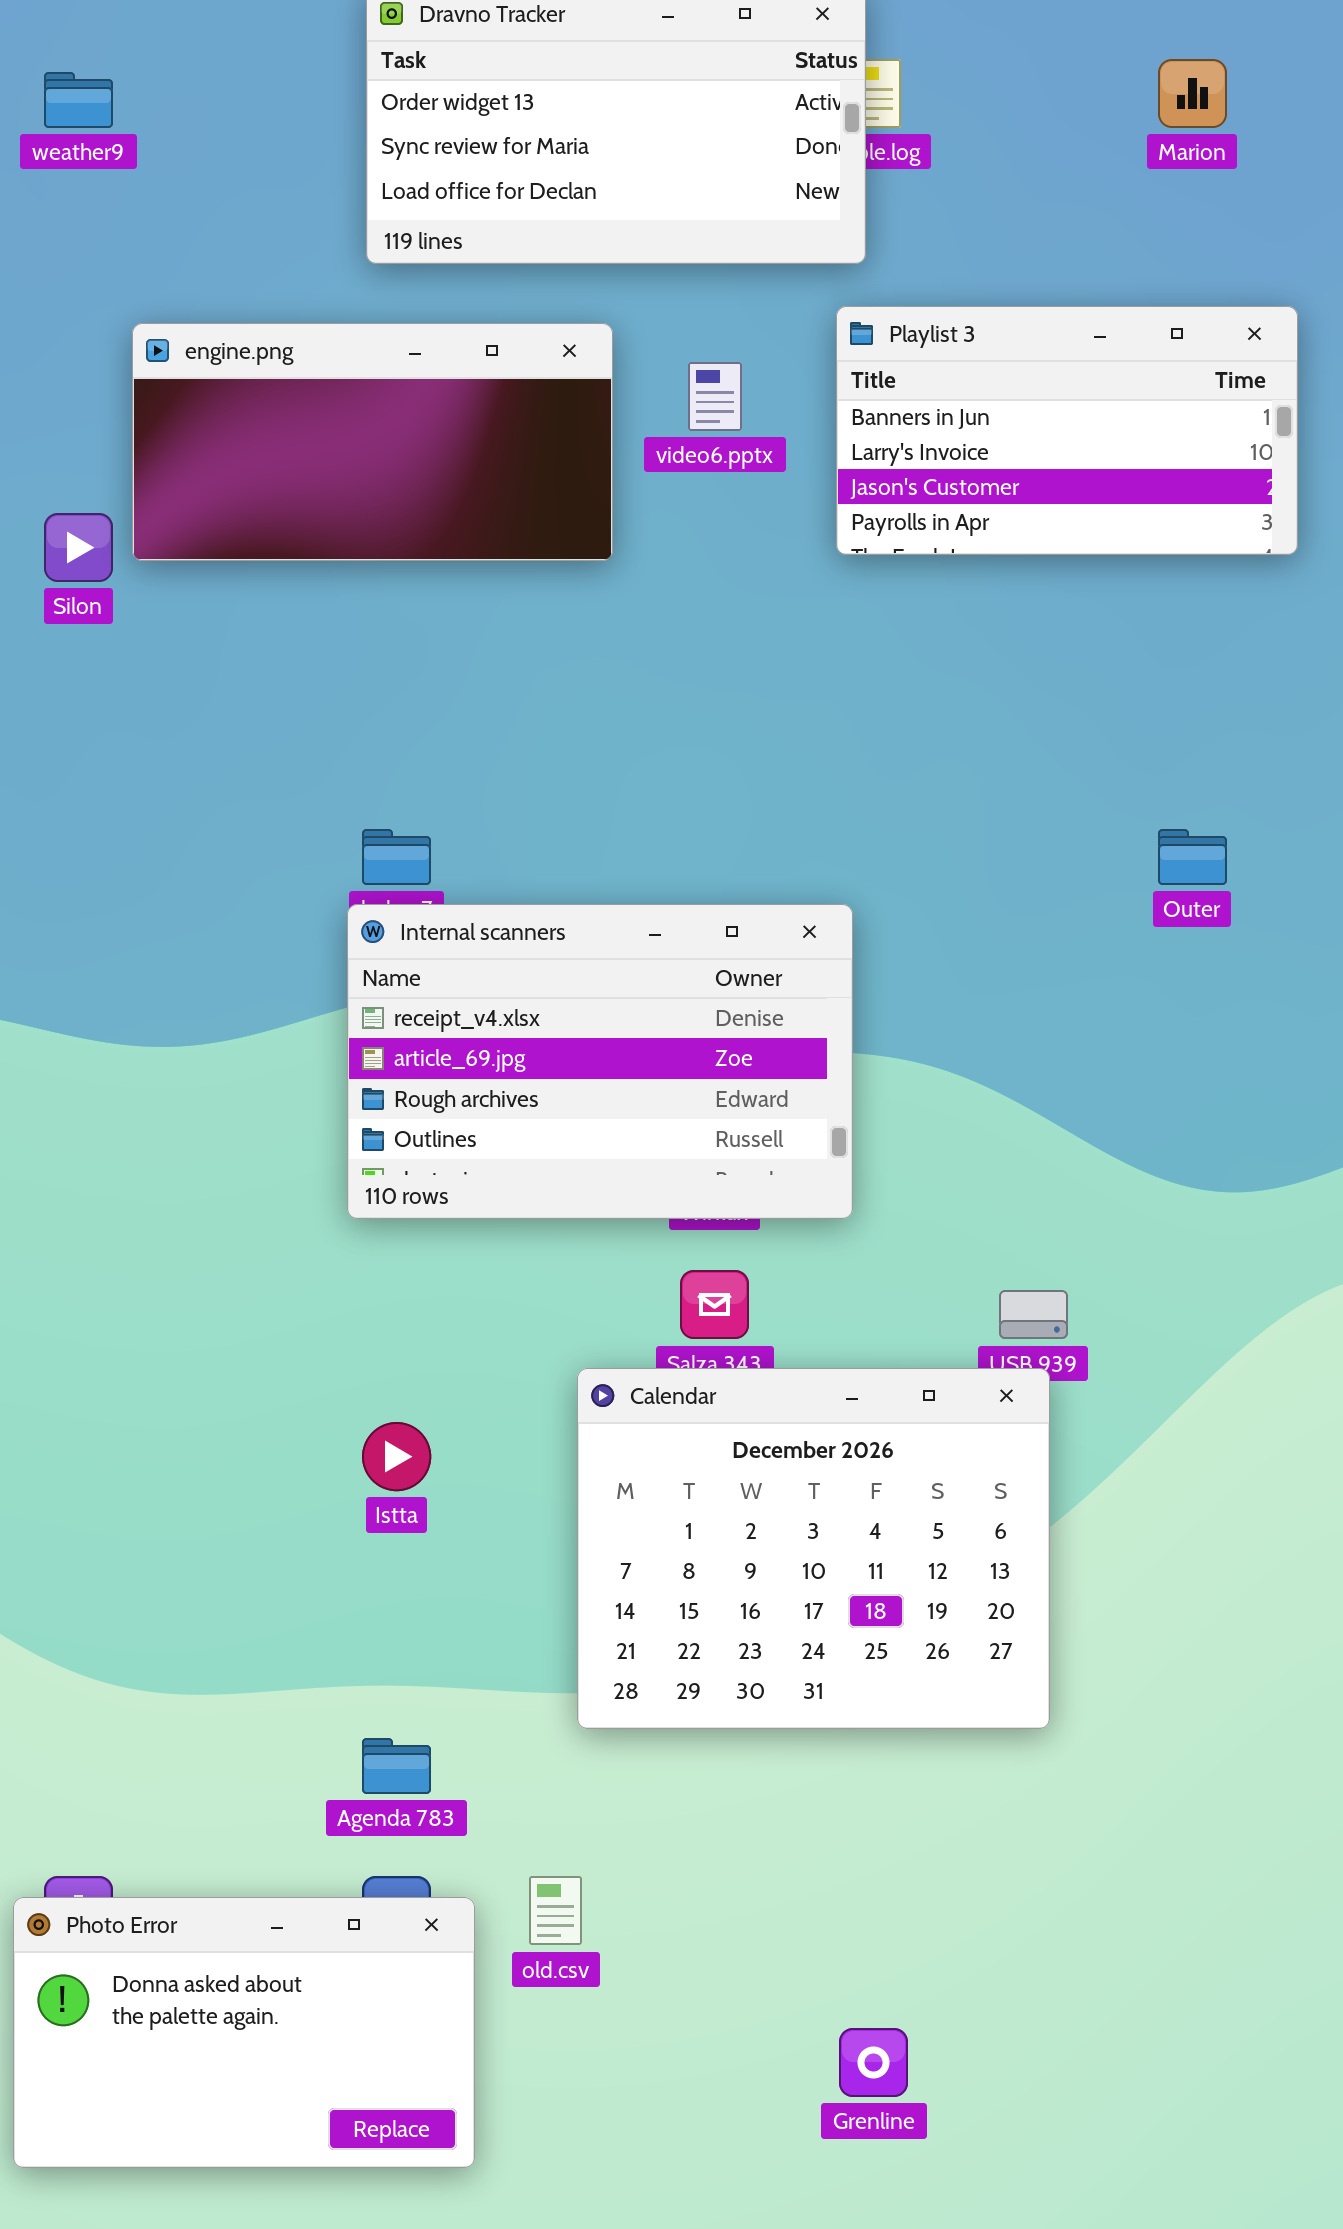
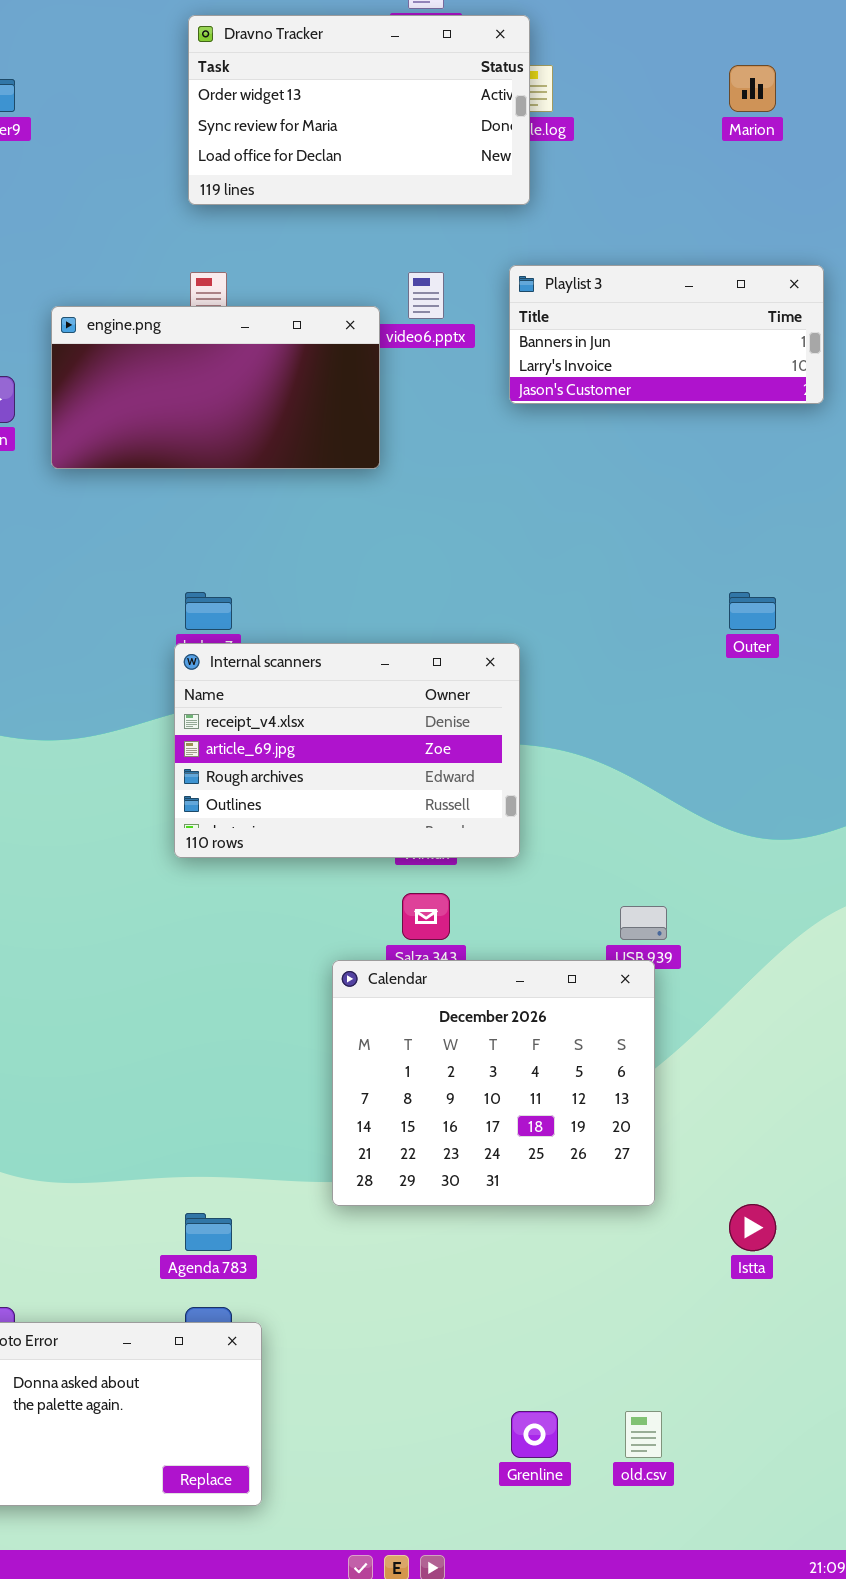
Playlist 3: [836,306,1298,555] -> [509,265,824,404], resized
engine.png: [132,323,613,561] -> [51,306,380,469], moved
Istta: [362,1422,431,1491] -> [729,1204,776,1251], moved
old.csv: [529,1876,582,1945] -> [625,1411,662,1458], moved

